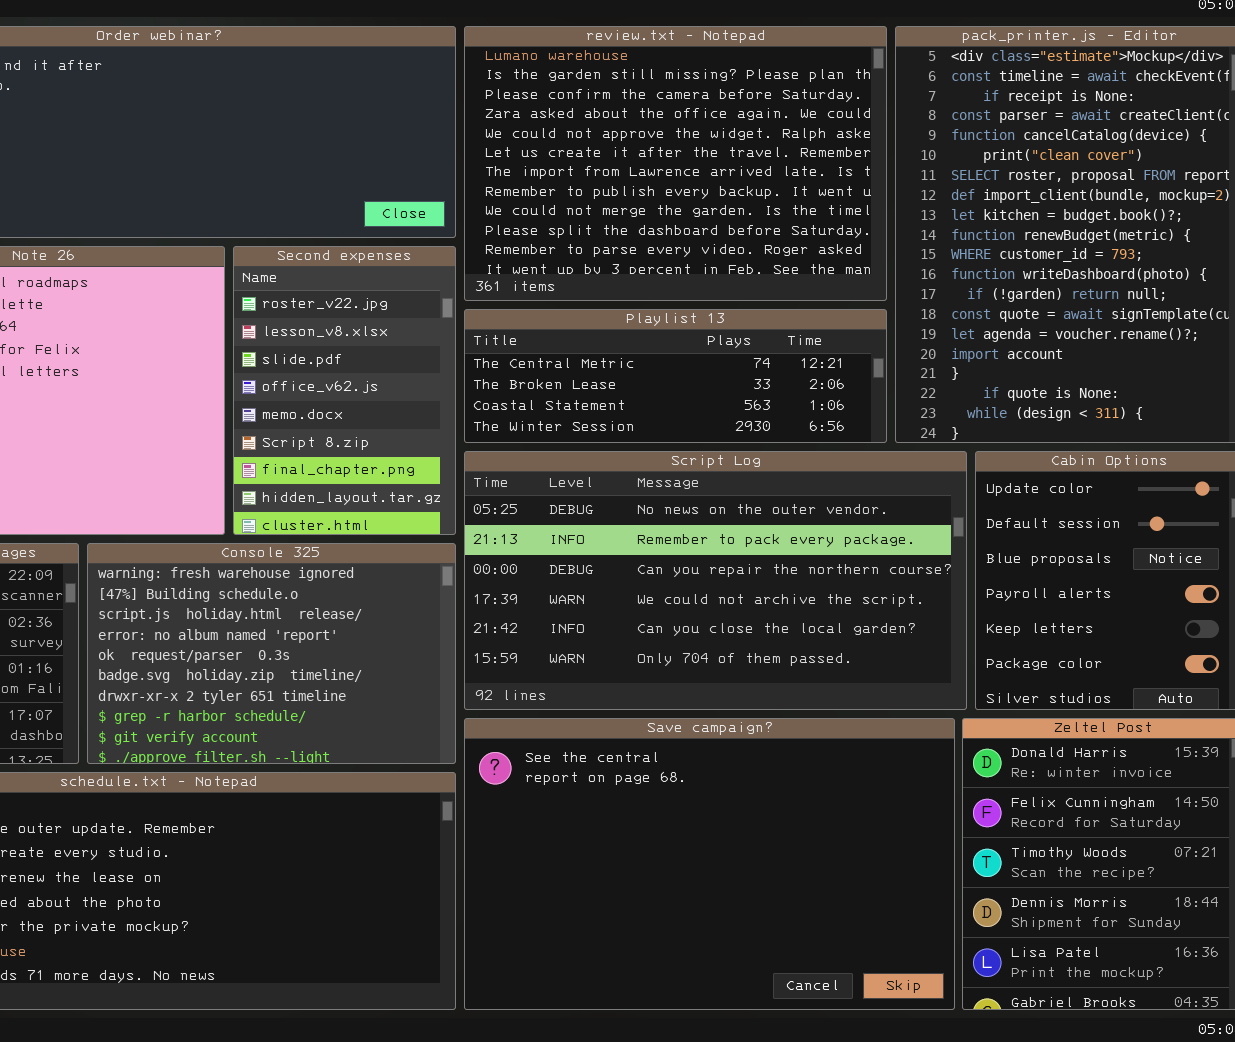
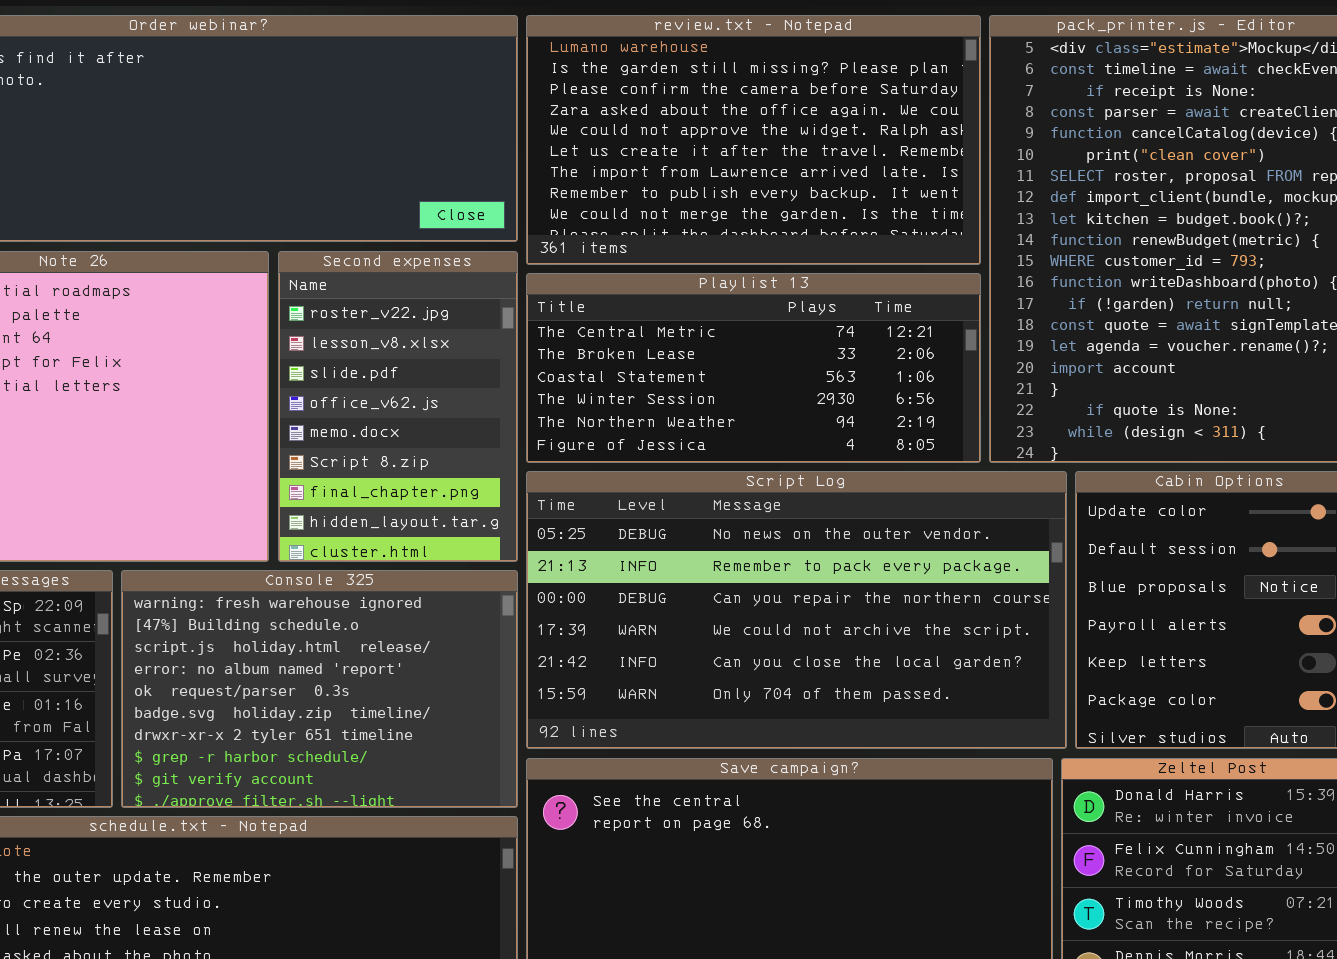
review.txt - Notepad: [464,26,887,301] -> [526,15,981,265], resized
Playlist 13: [464,309,887,443] -> [526,273,981,463], resized

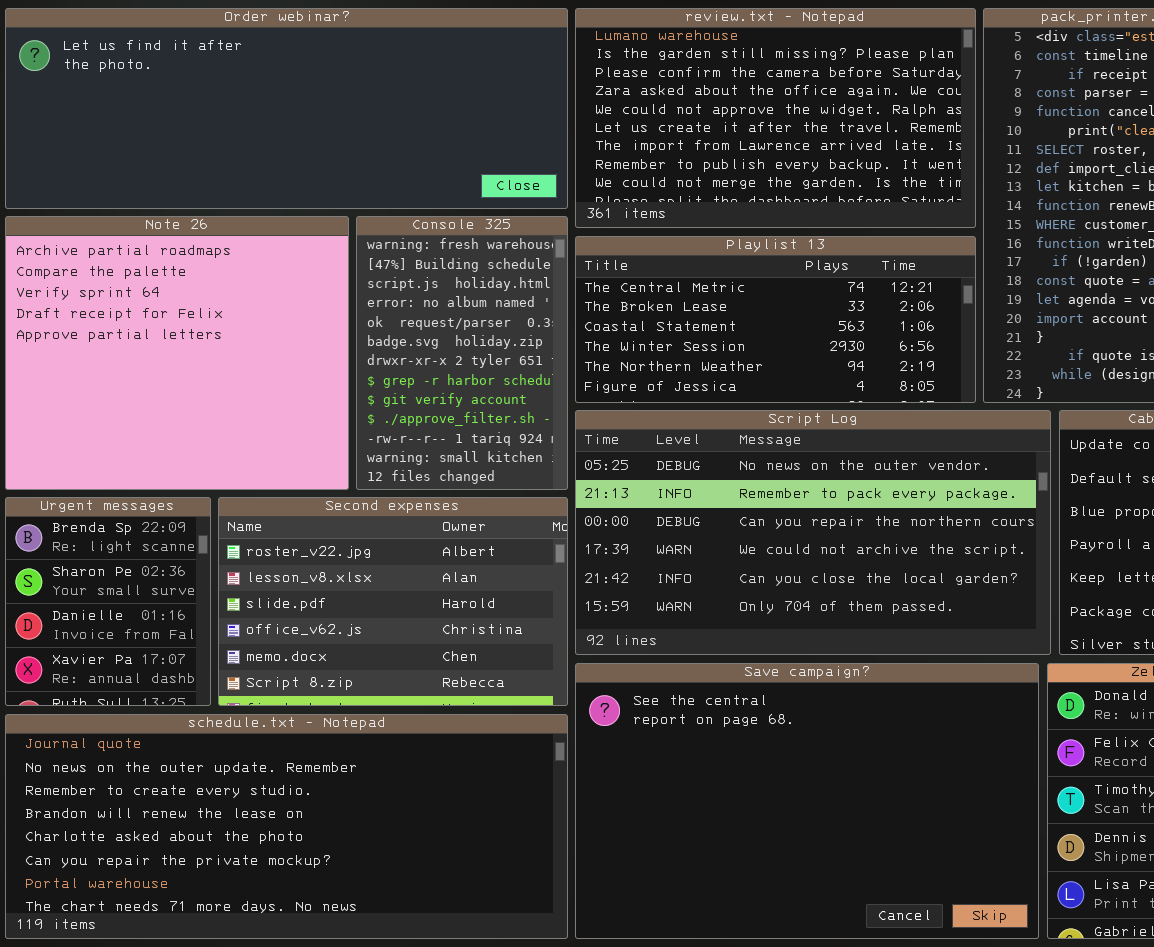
Second expenses: [278,251,518,562] -> [218,497,568,706], moved, resized
Console 325: [121,570,518,808] -> [356,216,568,490], moved, resized

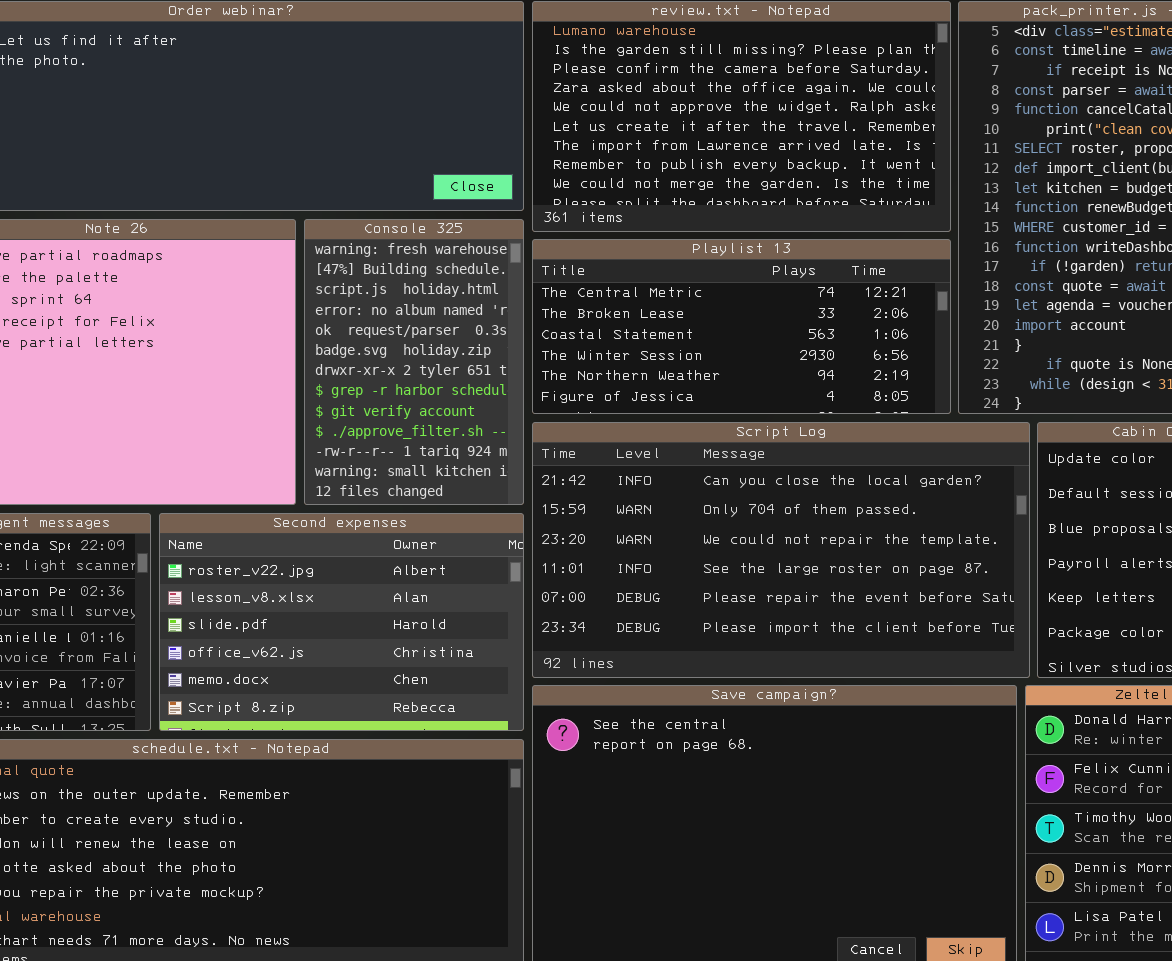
Script Log: [575,410,1051,655] -> [532,422,1030,678], scrolled down 4 rows

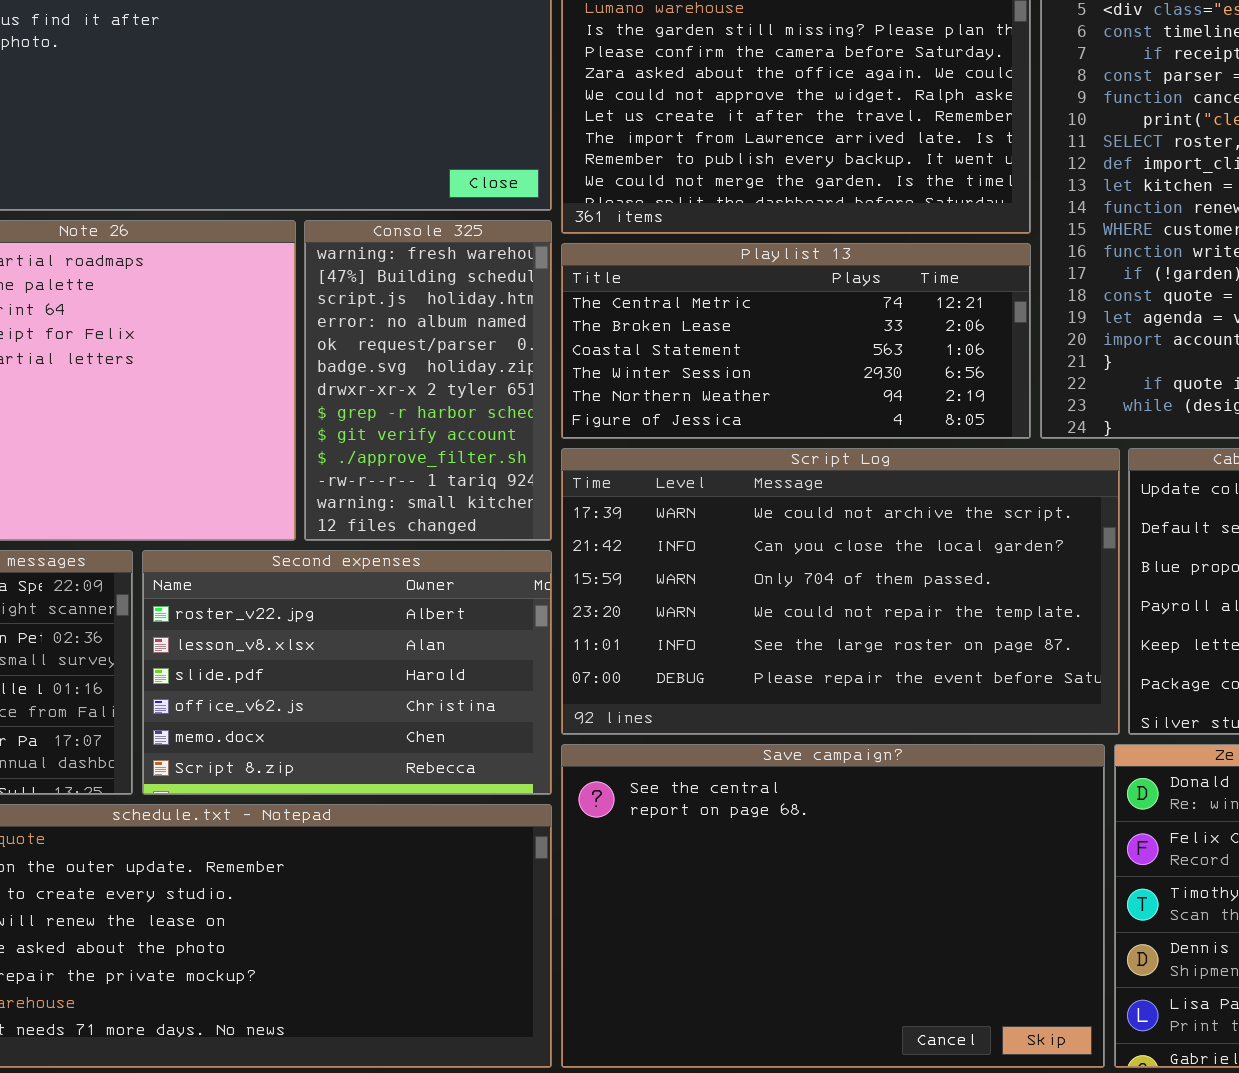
Script Log: [532,422,1030,678] -> [561,448,1120,735], scrolled up 1 row

